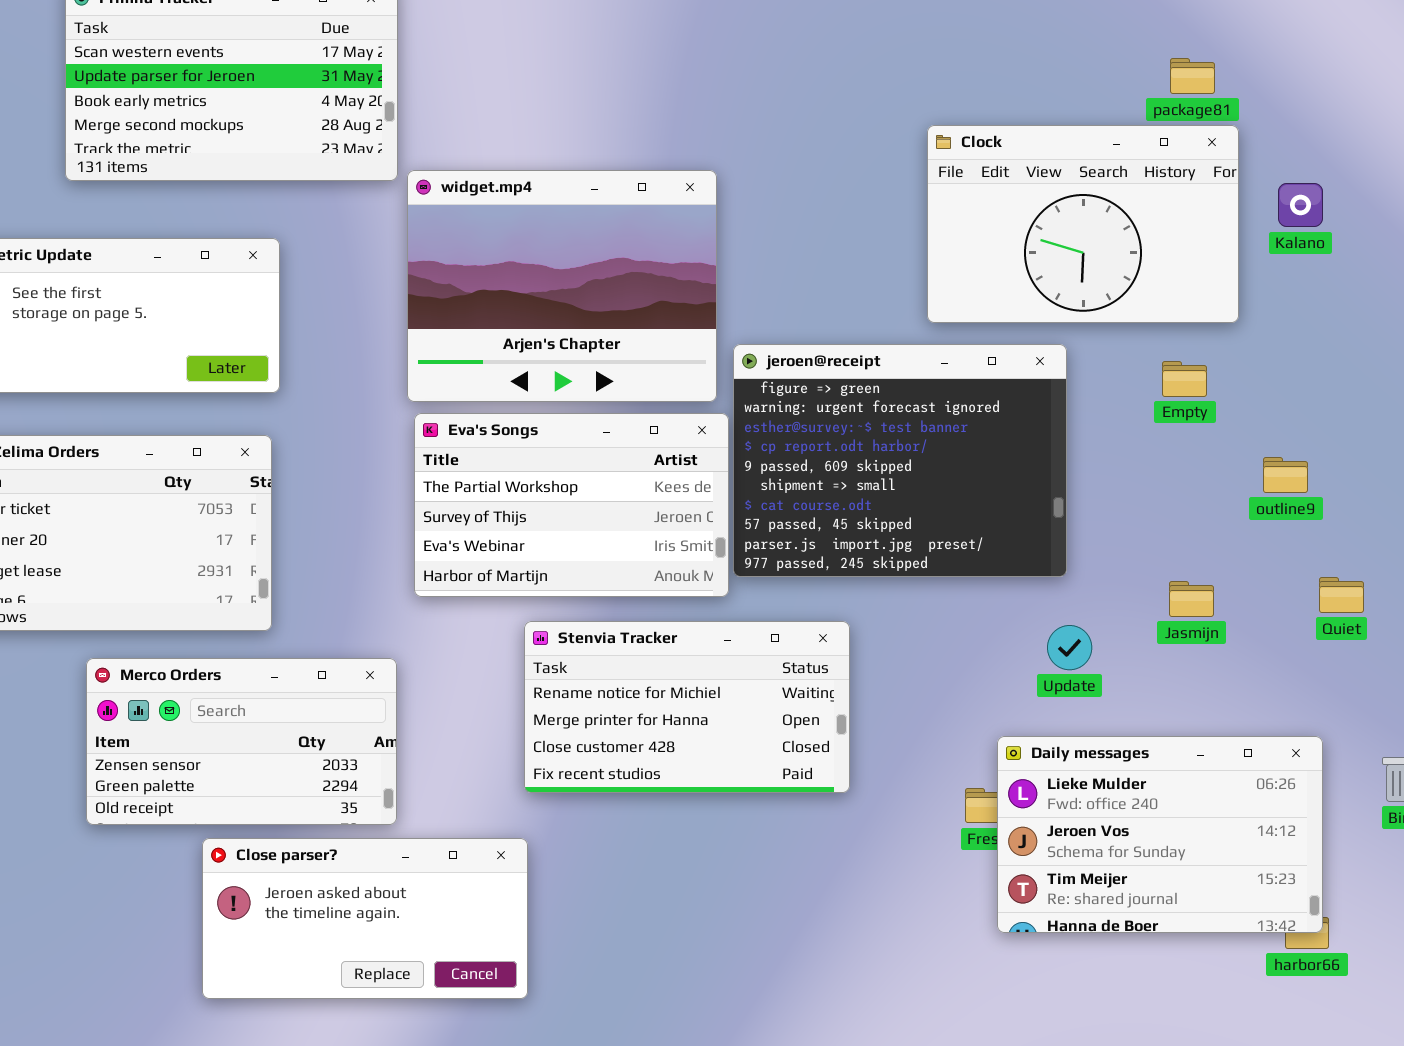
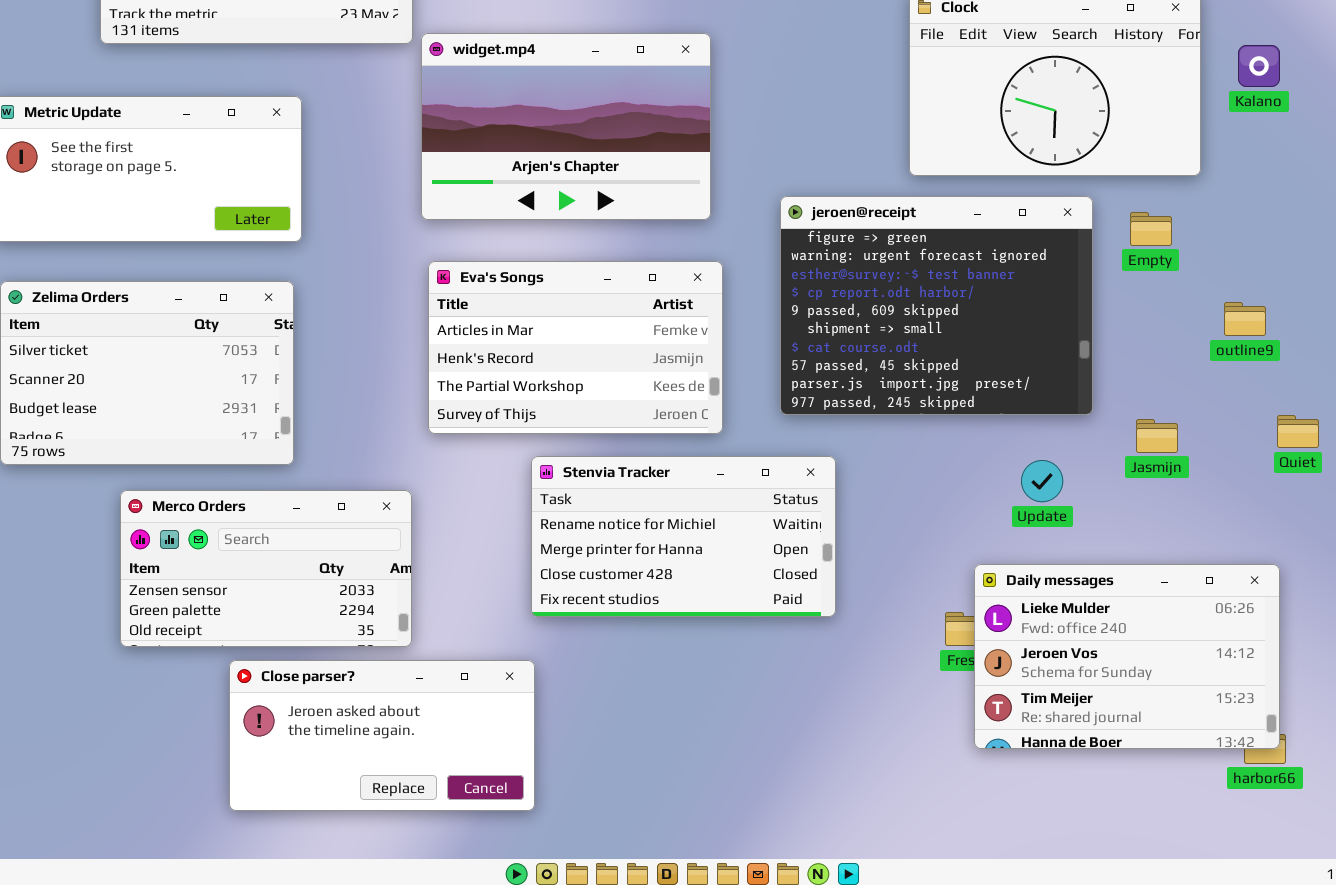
widget.mp4: [407,170,717,402] -> [421,33,711,220], resized
jeroen@receipt: [733,344,1067,577] -> [780,196,1093,415], moved
Eva's Songs: [414,413,729,597] -> [428,261,723,434], scrolled up 2 rows

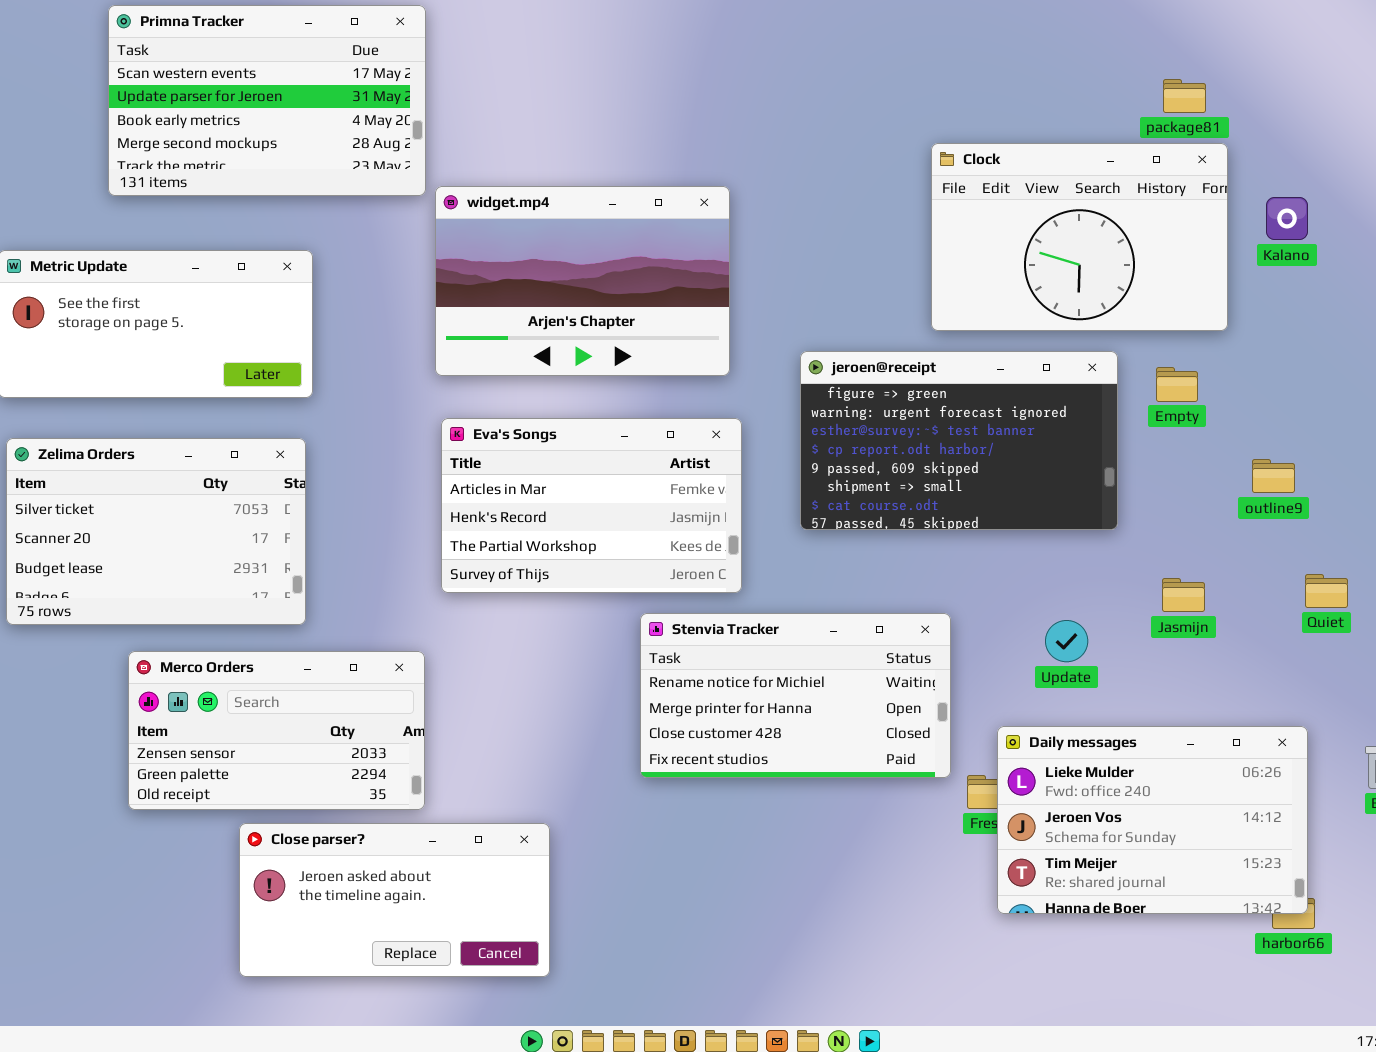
jeroen@receipt: [780,196,1093,415] -> [800,351,1118,530], resized
Stenvia Tracker: [531,456,836,617] -> [640,613,951,778], moved

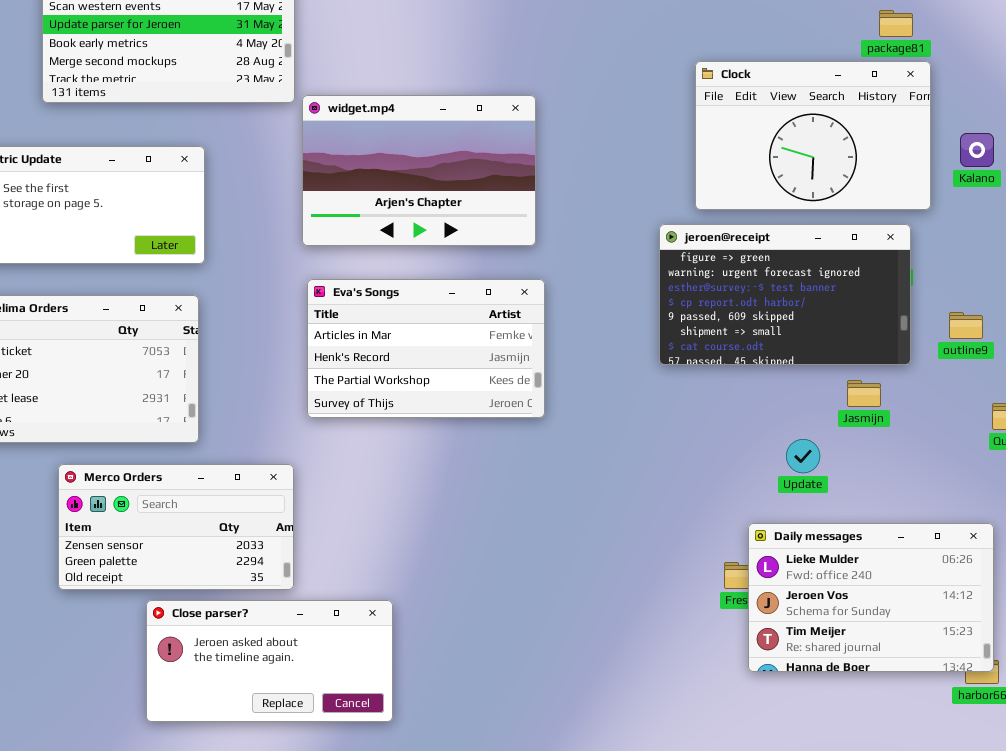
Kalano: [1266,197,1308,240] -> [960,133,994,167], moved
jeroen@receipt: [800,351,1118,530] -> [659,224,911,365], moved
Jasmijn: [1162,578,1205,612] -> [847,380,881,407], moved
Stenvia Tracker: [640,613,951,778] -> none, closed

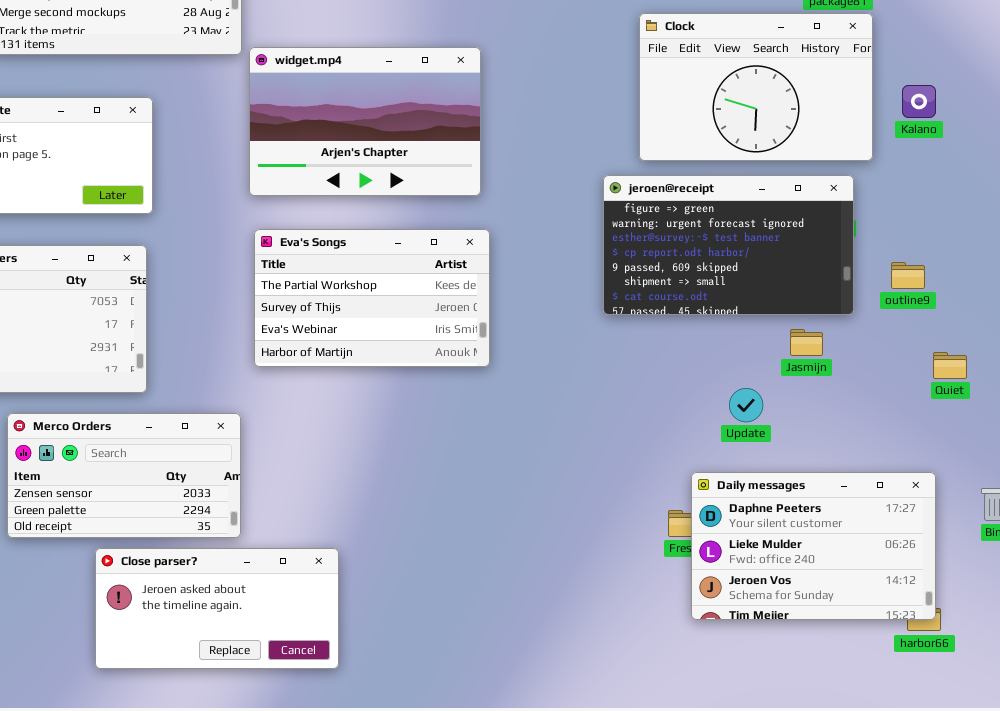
Eva's Songs: [307,279,545,418] -> [254,229,490,367], scrolled down 2 rows
Daily messages: [748,523,994,672] -> [691,472,936,620], scrolled up 1 row

